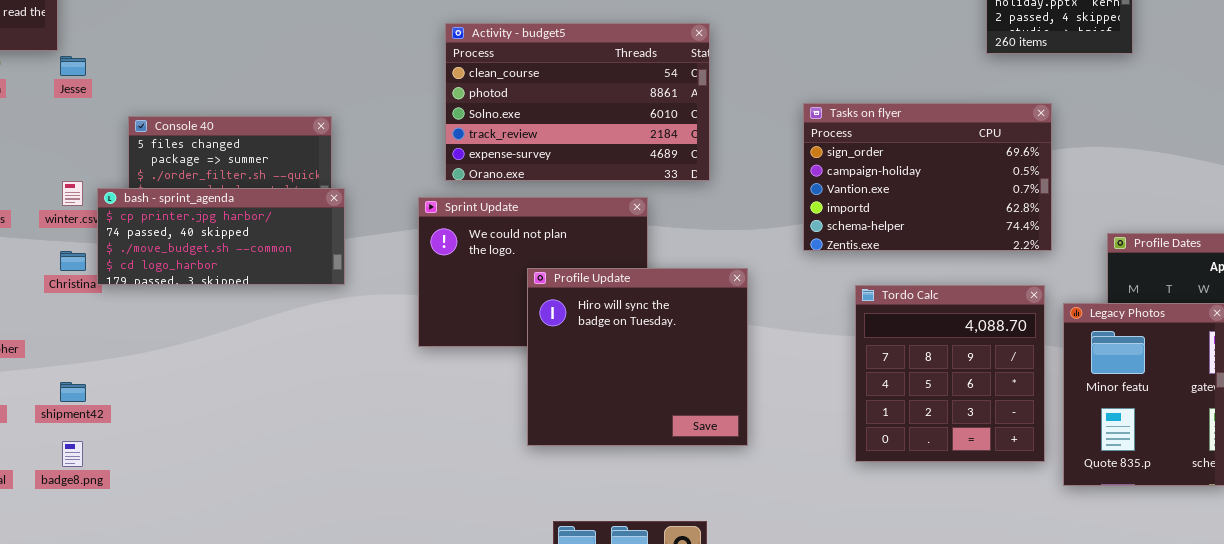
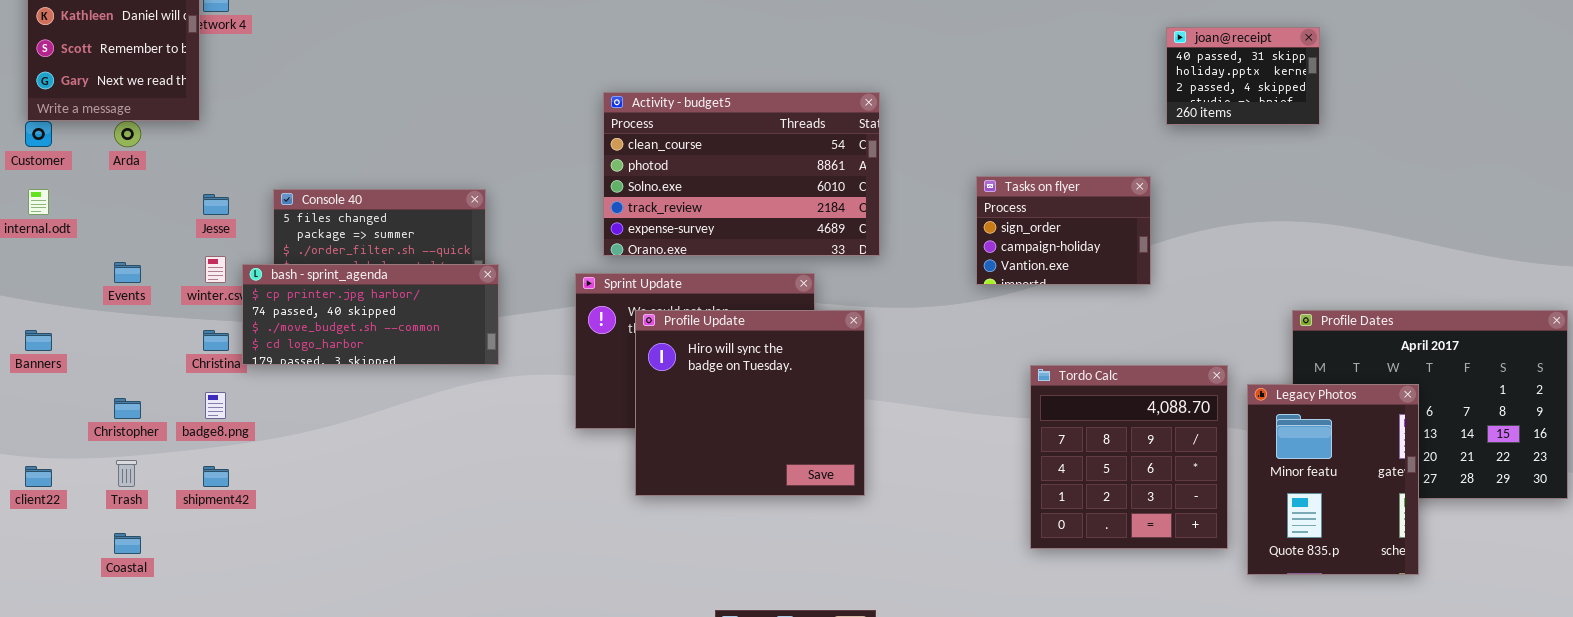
Jesse: [60,56,86,76] -> [203,194,229,215], moved
Tasks on flyer: [803,103,1052,251] -> [976,176,1151,285], resized
Profile Update: [527,268,748,446] -> [635,310,865,496], moved
badge8.png: [62,441,83,467] -> [205,392,226,419], moved

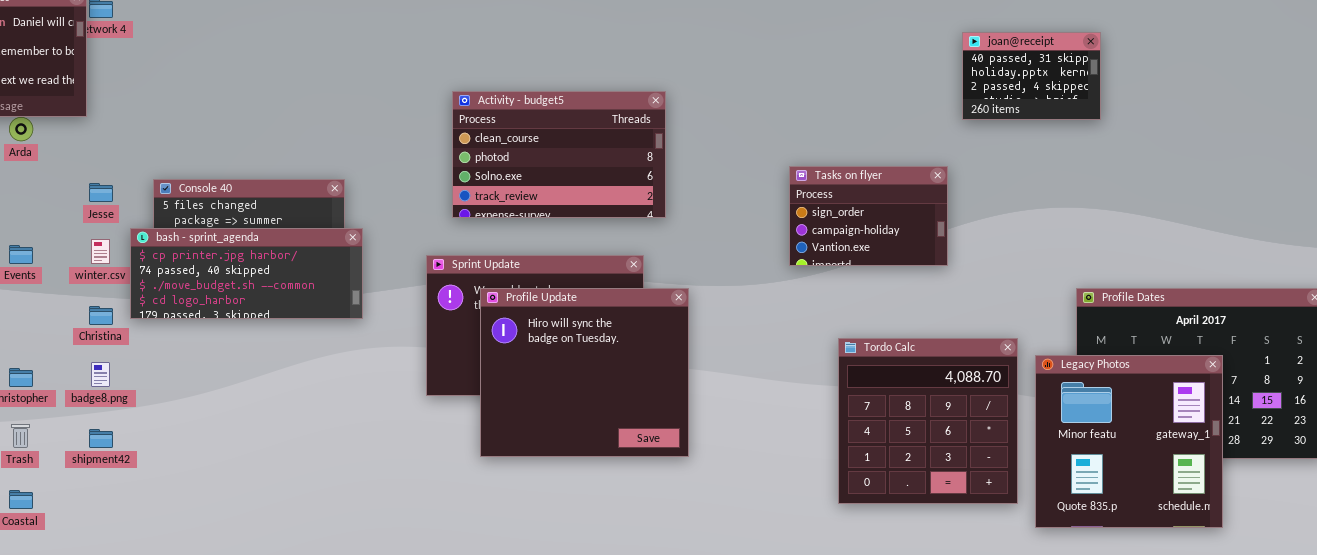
Activity - budget5: [603,92,880,256] -> [452,91,666,218], resized
bash - sprint_agenda: [242,264,499,365] -> [130,228,363,319], moved
Legacy Photos: [1247,384,1419,575] -> [1035,355,1223,528], resized

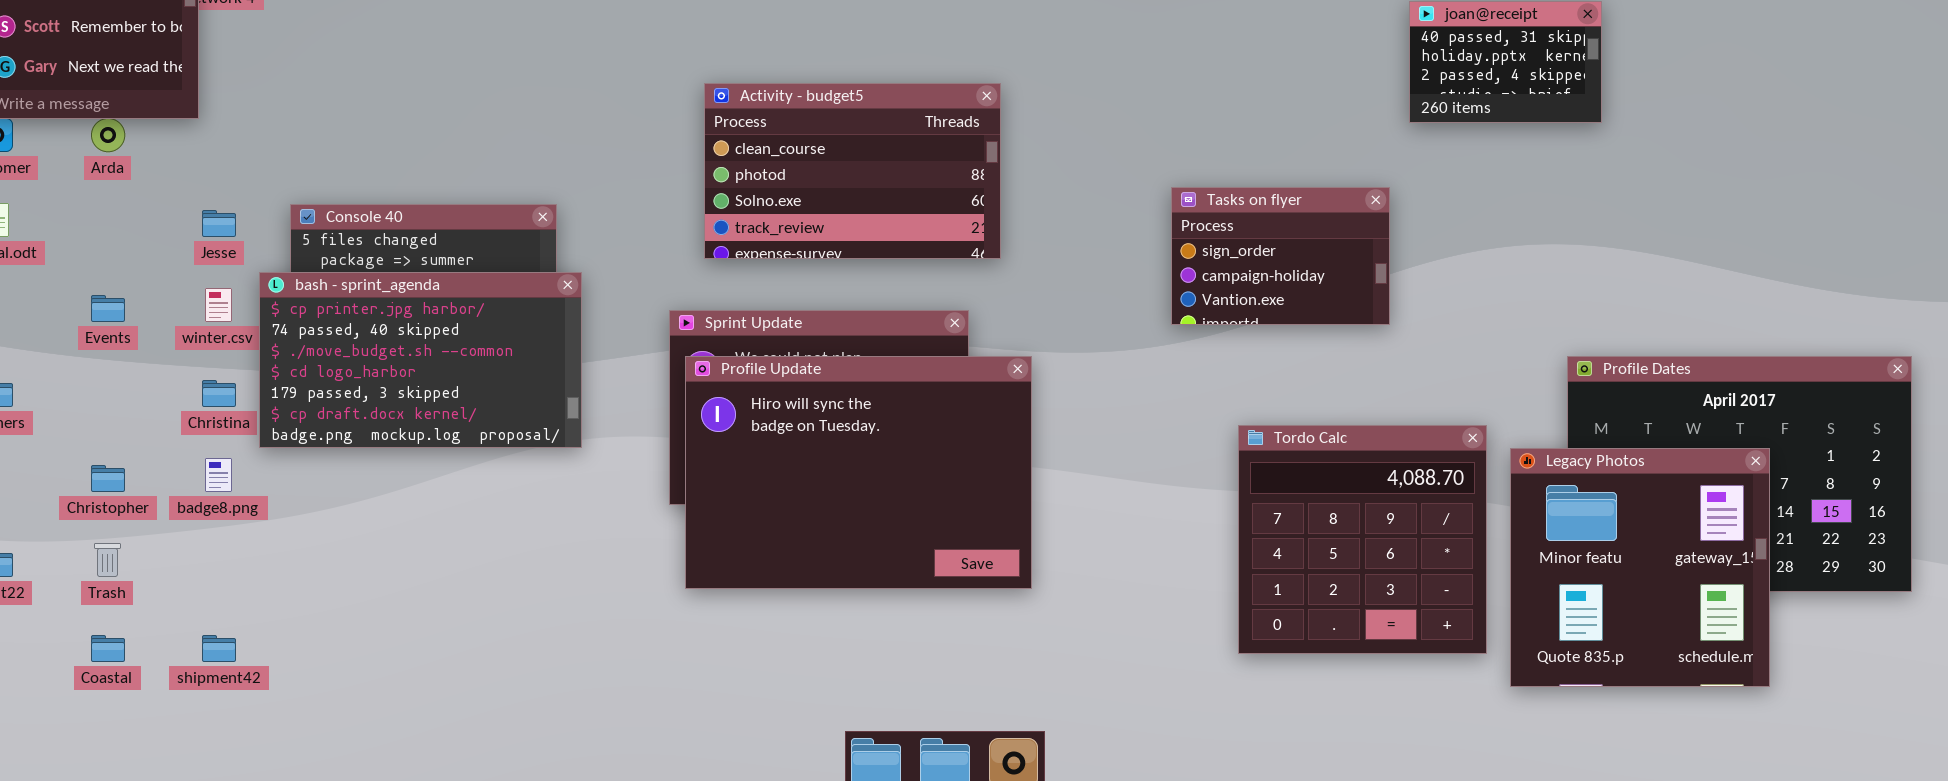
bash - sprint_agenda: [130,228,363,319] -> [259,272,582,448], resized
Profile Update: [480,288,689,457] -> [685,356,1032,589], resized
shipment42: [89,429,113,448] -> [202,635,236,662], moved

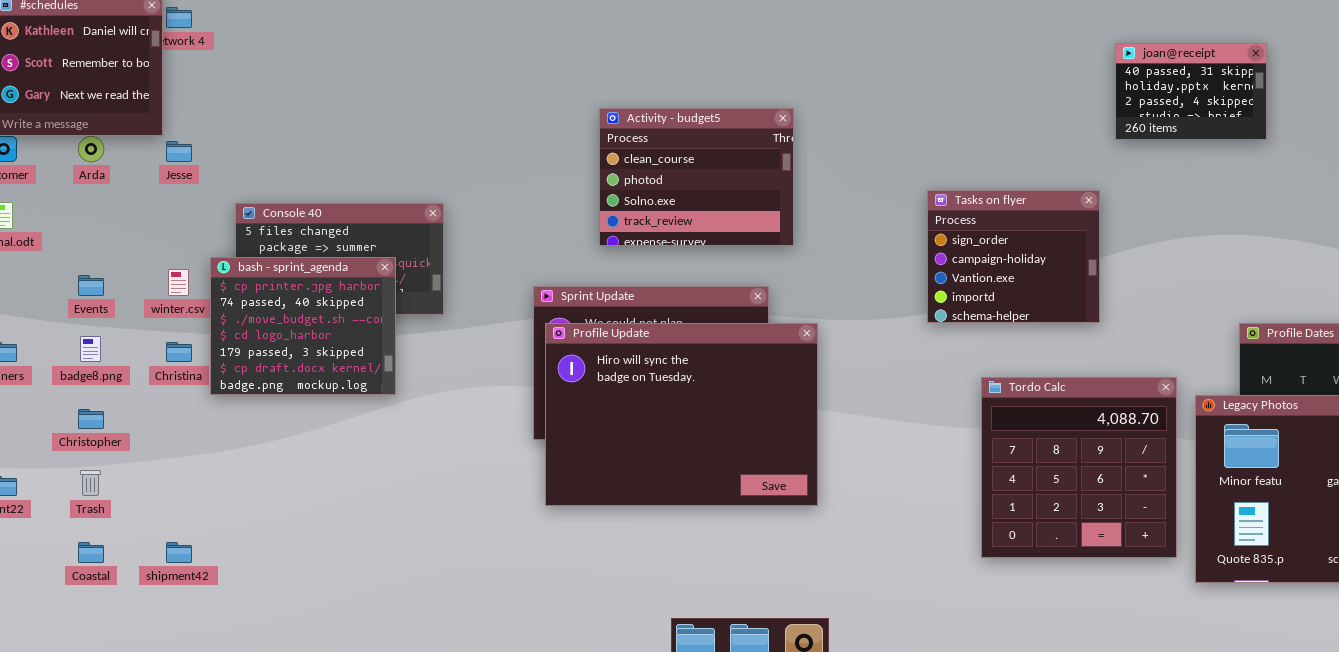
Activity - budget5: [704,83,1001,259] -> [599,108,794,246], resized
Tasks on flyer: [1171,187,1390,325] -> [927,190,1100,323], resized
Jesse: [202,210,236,237] -> [166,141,192,162], moved
bash - sprint_agenda: [259,272,582,448] -> [210,257,396,395], resized
badge8.png: [205,458,232,492] -> [80,336,101,362], moved

